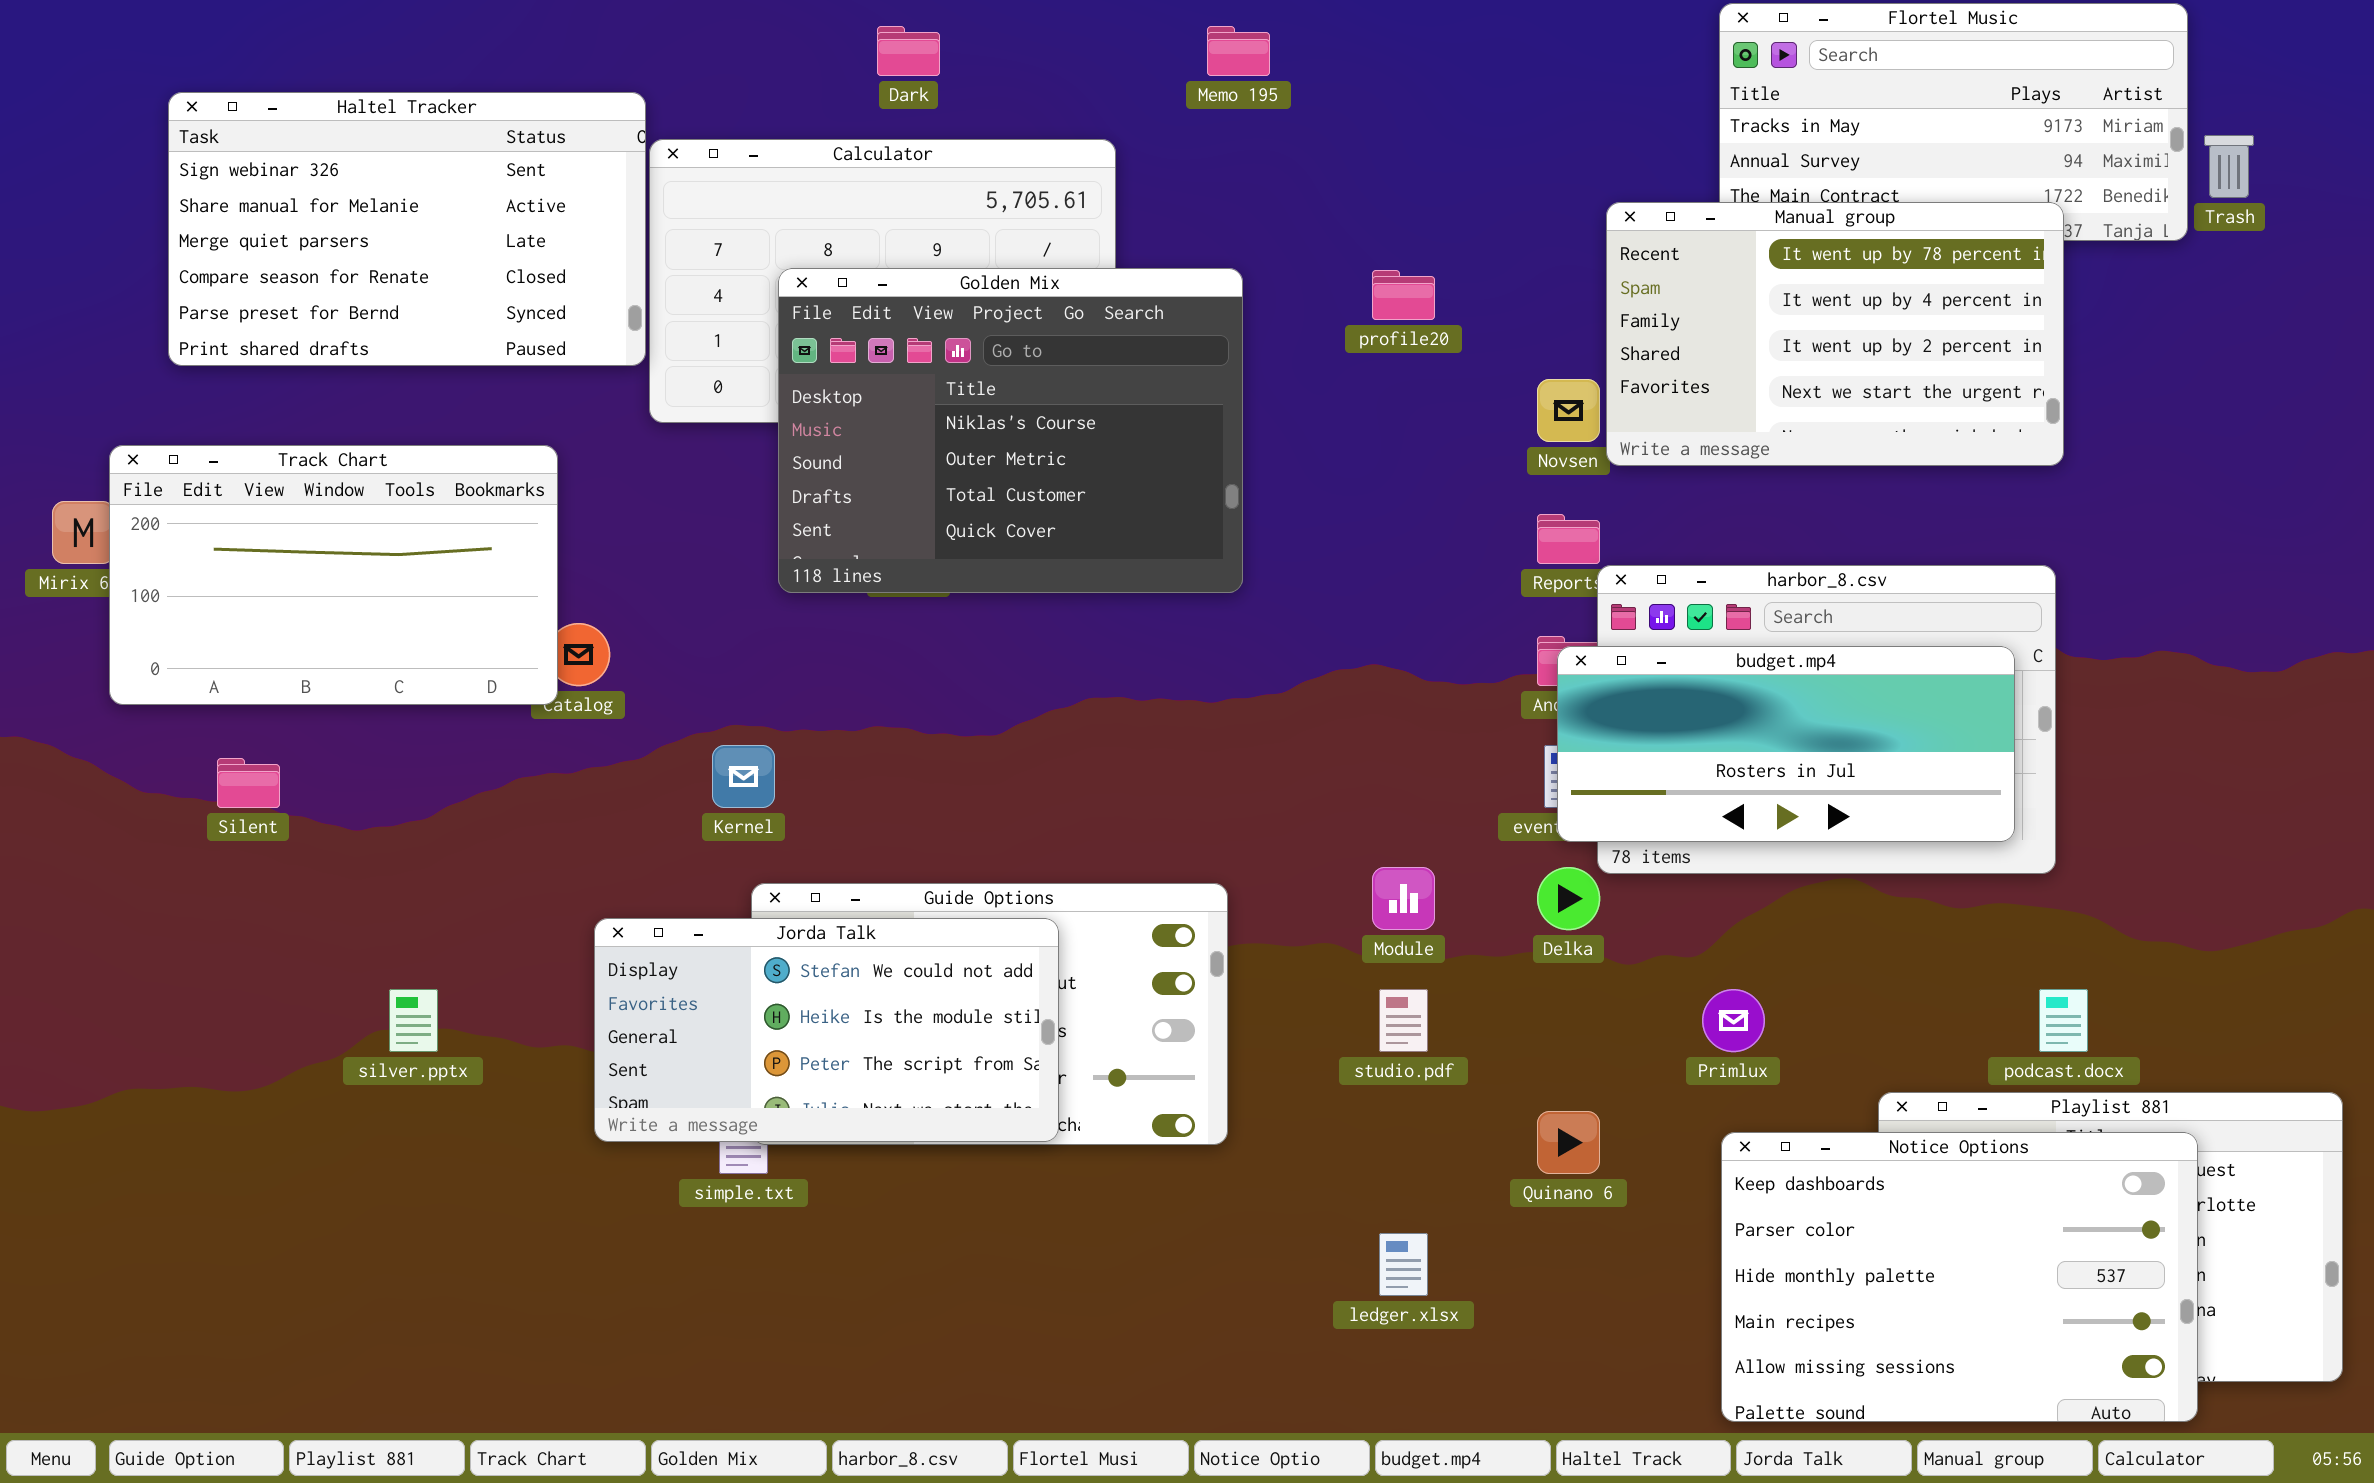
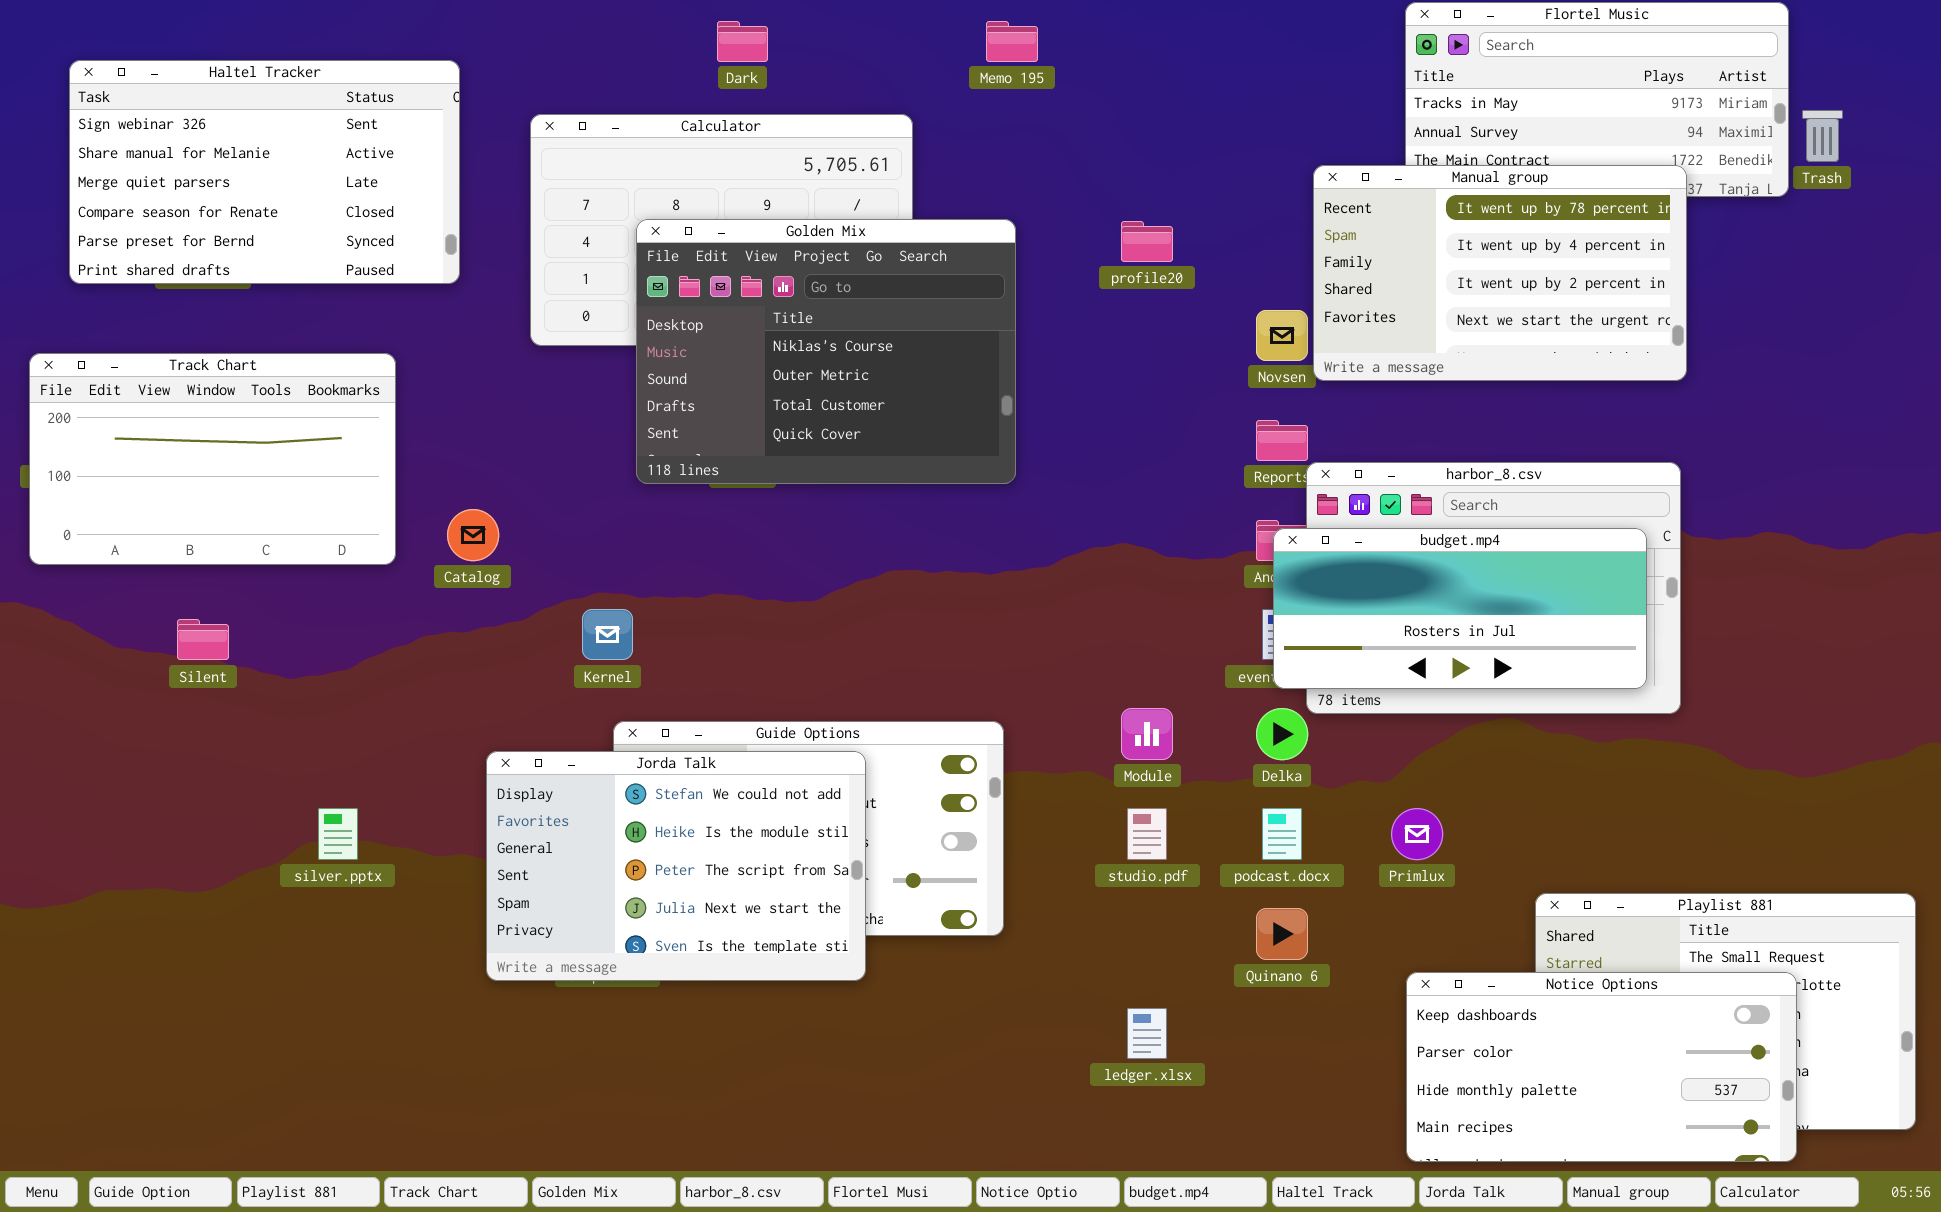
Haltel Tracker: [168,92,646,366] -> [69,60,460,284], moved
Track Chart: [109,445,558,705] -> [29,353,396,565], moved
Jorda Talk: [594,918,1059,1142] -> [486,751,866,981], resized
podcast.docx: [2039,989,2088,1052] -> [1262,808,1302,860], moved
Notice Options: [1721,1132,2198,1422] -> [1406,972,1797,1162], resized

